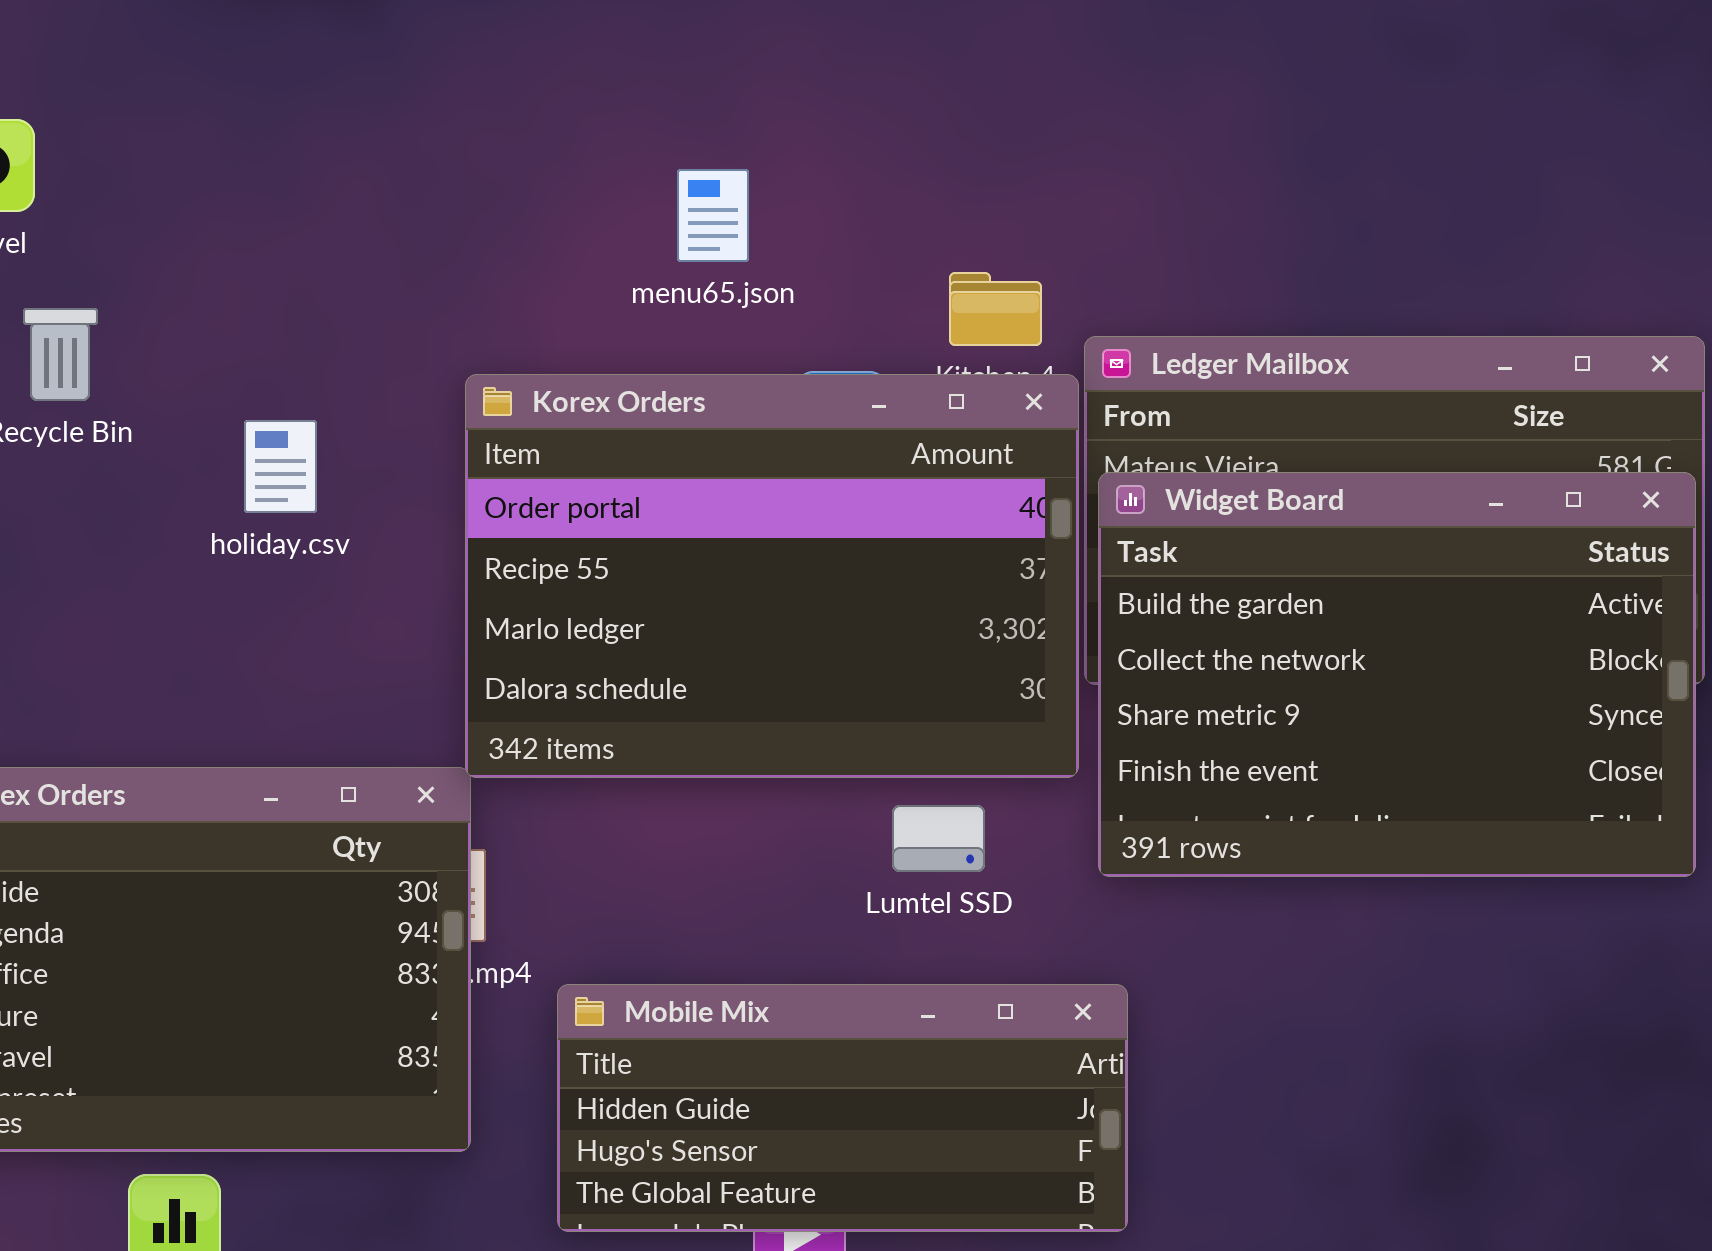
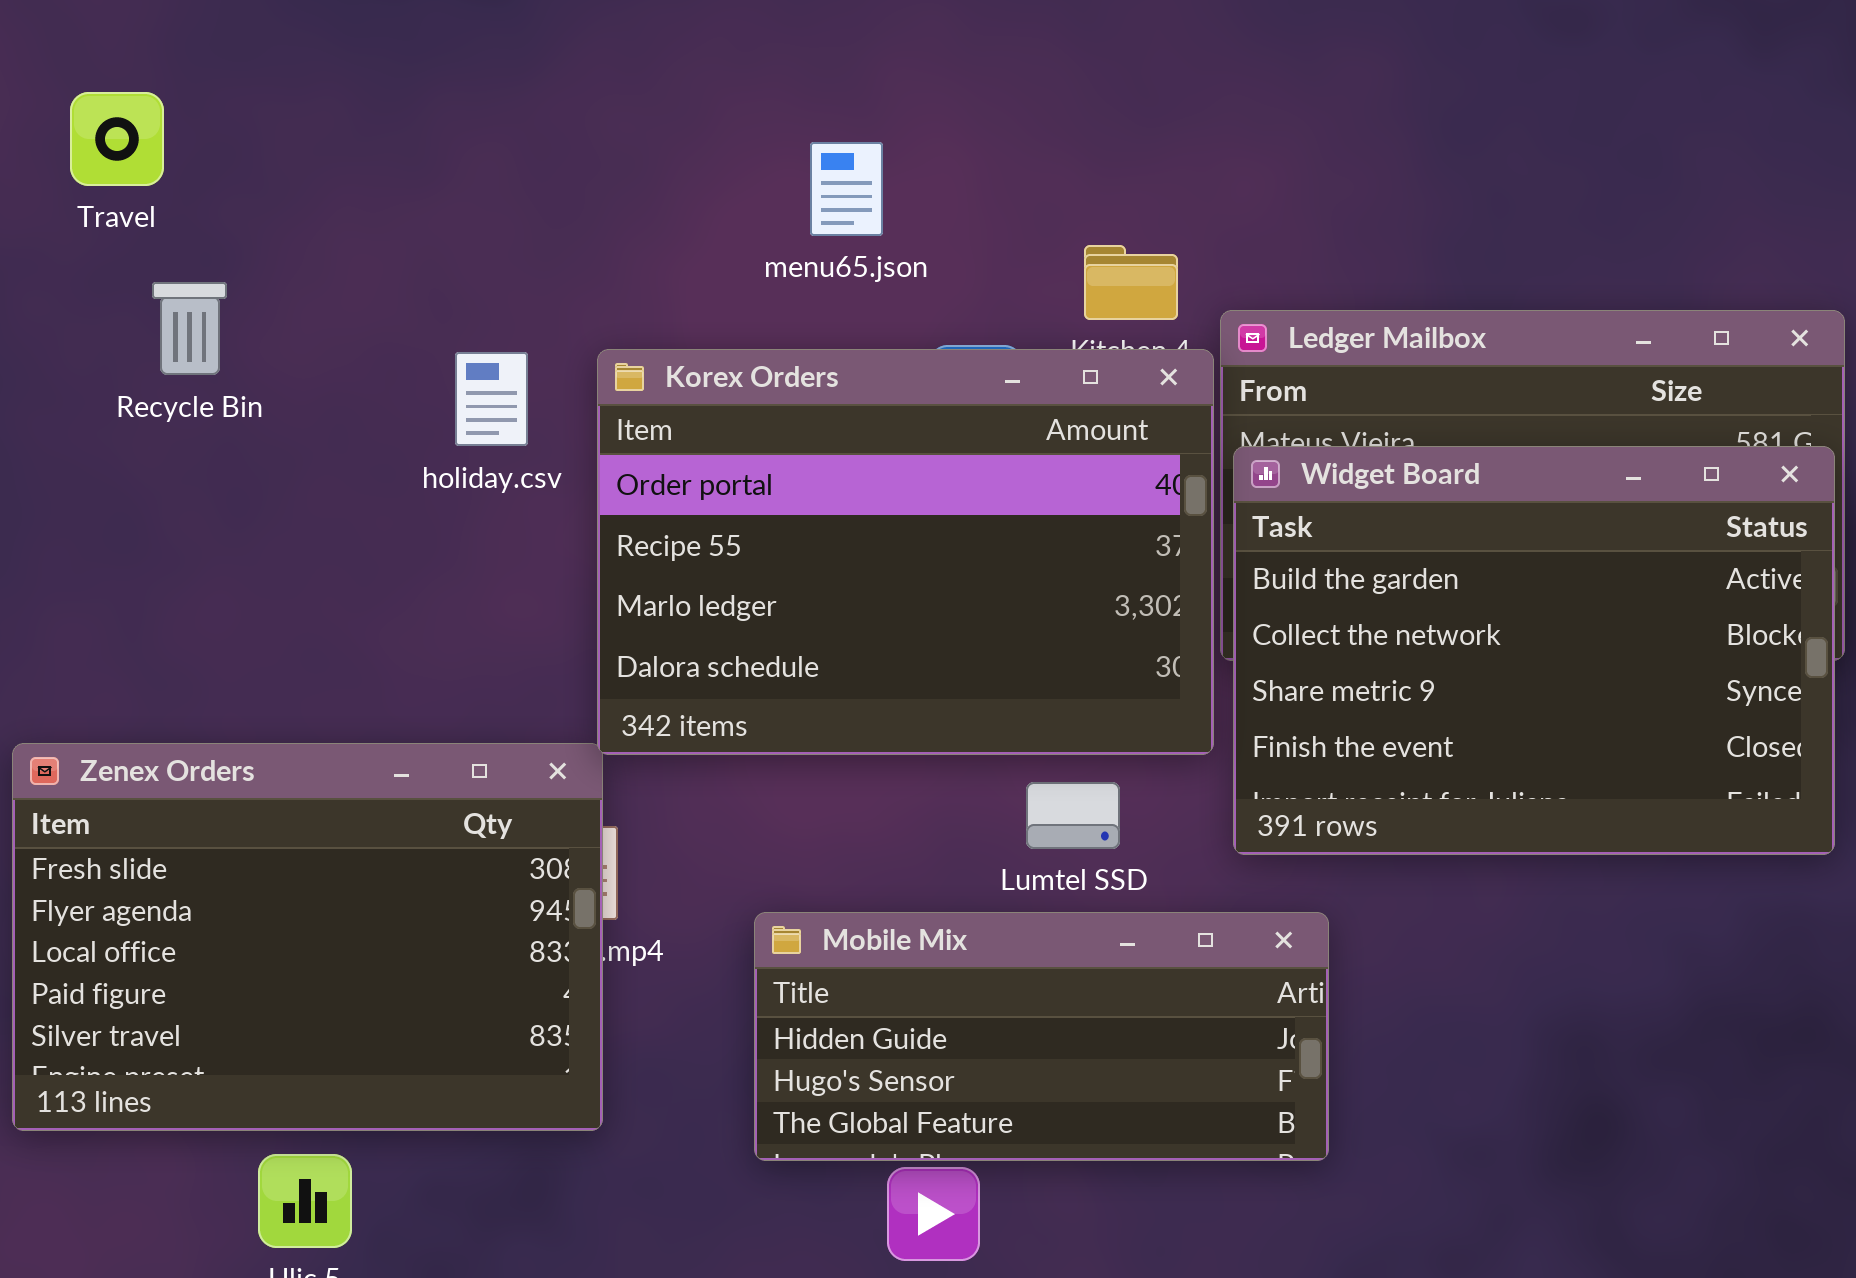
holiday.csv: [244,420,317,513] -> [455,352,528,446], moved
Mobile Mix: [557,984,1128,1232] -> [754,912,1329,1161], moved

